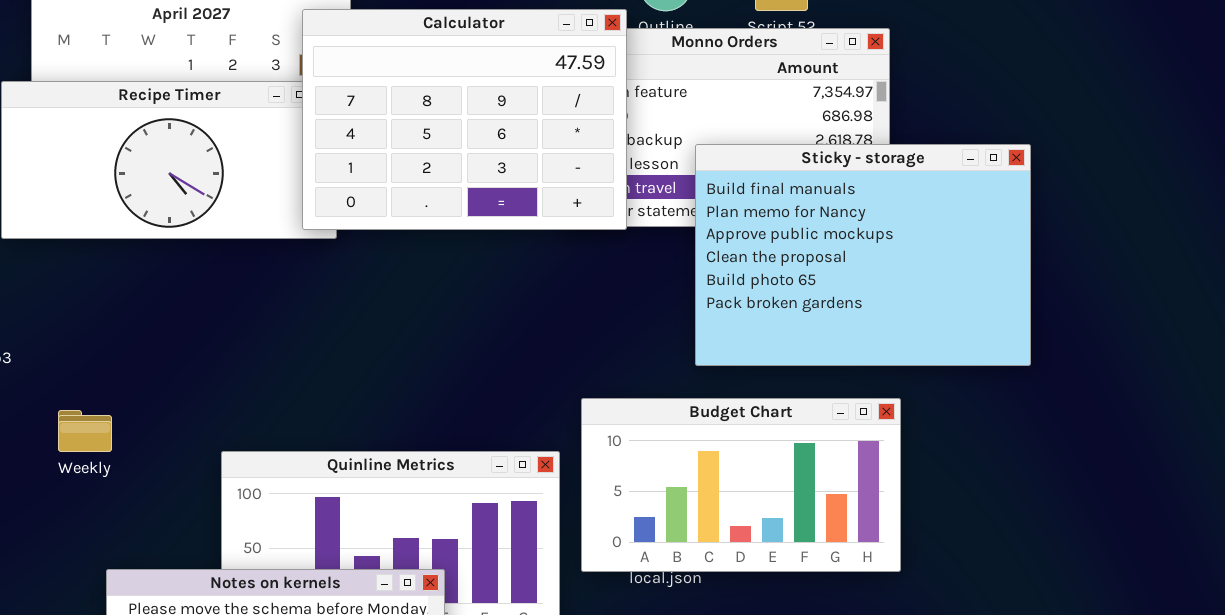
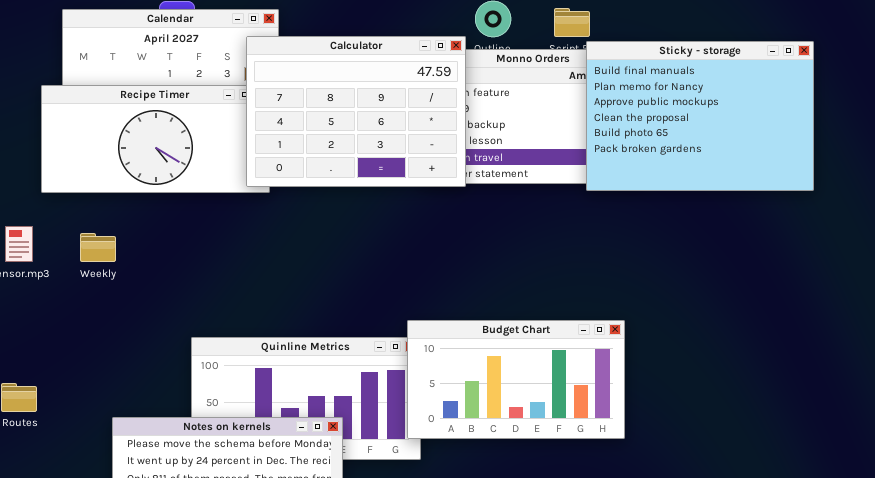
Sticky - storage: [695,144,1031,366] -> [586,41,814,191], moved
Budget Chart: [581,398,901,572] -> [407,320,625,439], moved
Weekly: [58,410,112,452] -> [80,233,116,262], moved

